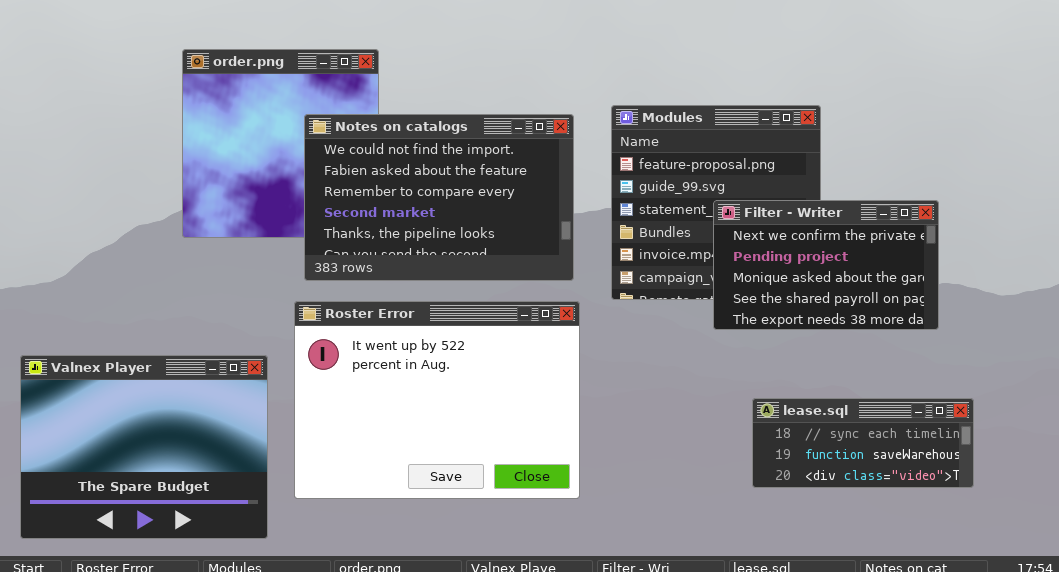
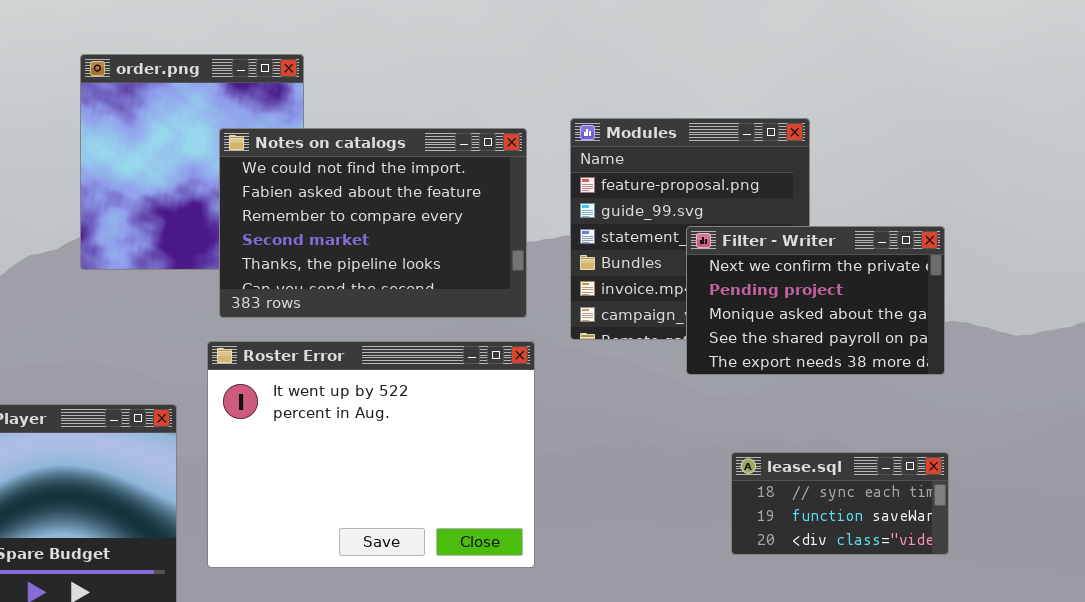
lease.sql: [752,398,974,488] -> [731,452,949,555], resized

